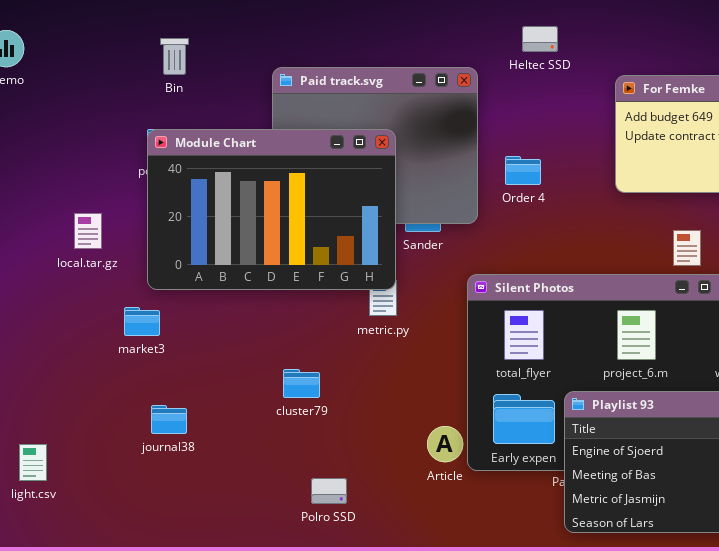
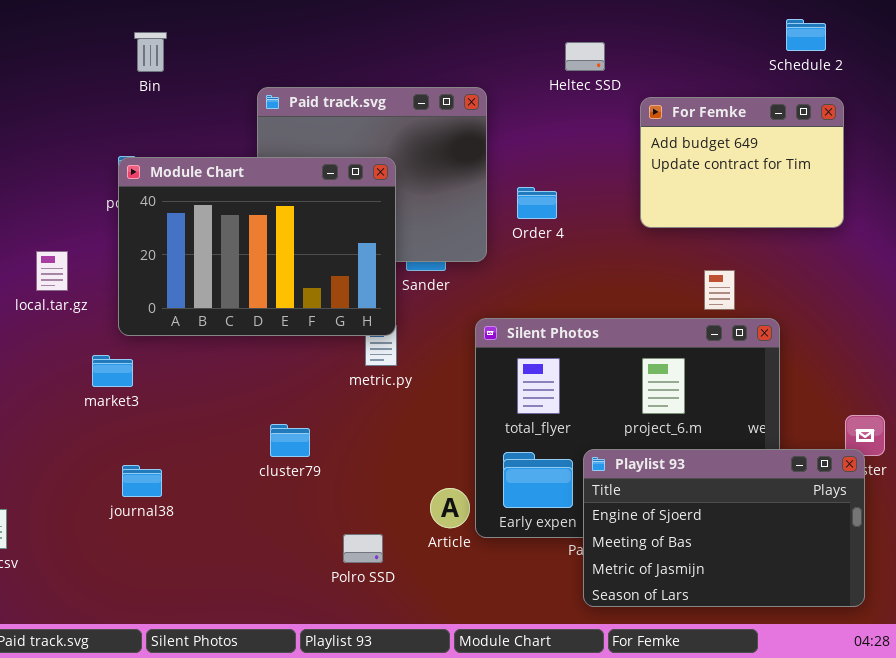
Heltec SSD: [522,26,558,52] -> [565,42,605,71], moved
Bin: [160,38,189,75] -> [134,32,167,72], moved
Polro SSD: [311,478,347,504] -> [343,534,383,563], moved

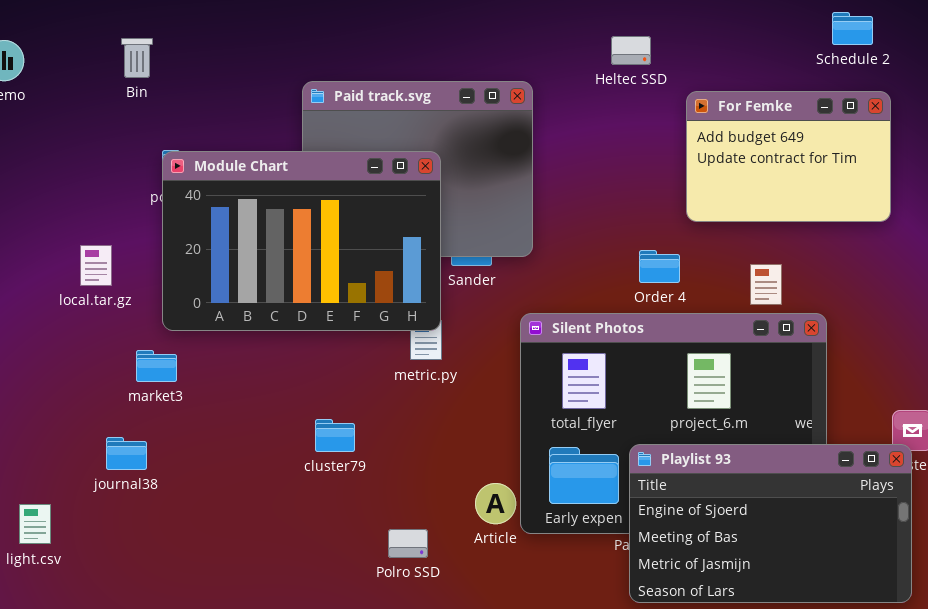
Bin: [134,32,167,72] -> [121,38,153,78], moved
Order 4: [517,187,557,219] -> [639,250,680,283], moved
journal38: [122,465,162,497] -> [106,437,147,470], moved

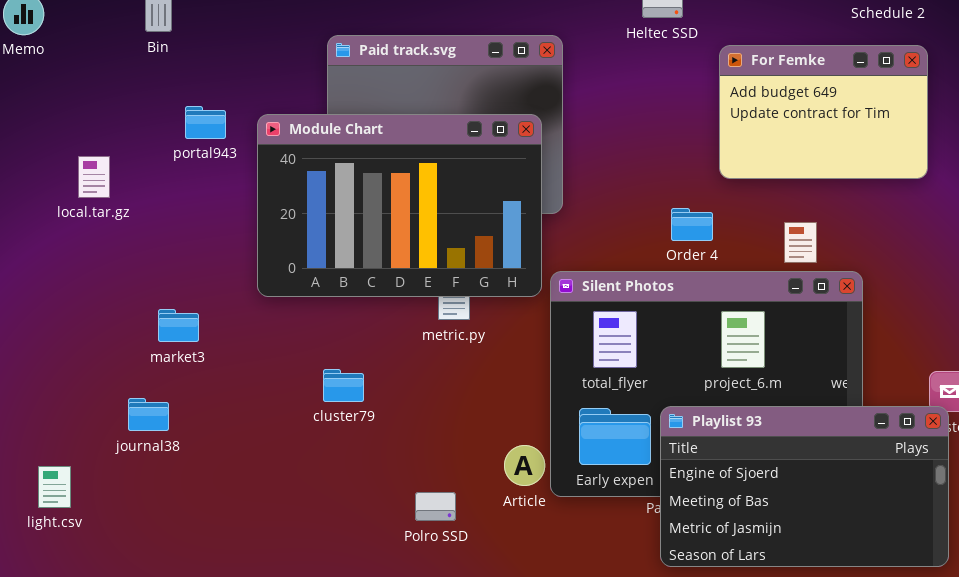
Module Chart: [162,151,441,331] -> [257,114,542,297], moved
local.tar.gz: [80,245,112,286] -> [78,156,110,198], moved
cluster79: [315,419,355,452] -> [323,369,364,402], moved

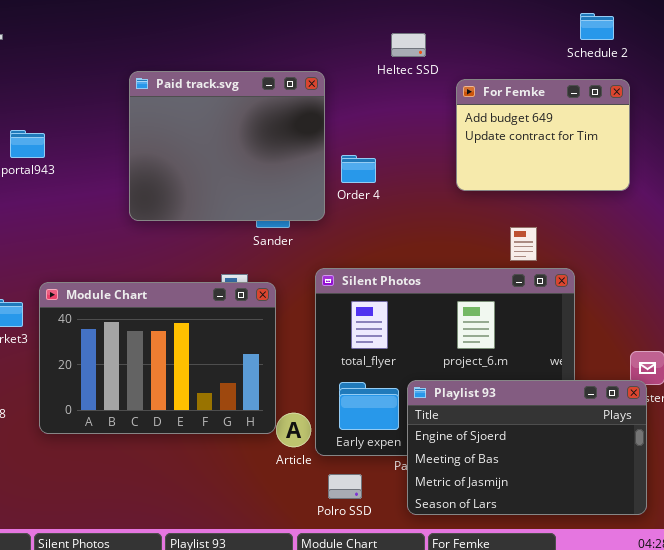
Module Chart: [257,114,542,297] -> [39,282,276,434], moved
Order 4: [671,208,713,241] -> [341,155,376,183], moved
Polro SSD: [415,492,456,521] -> [328,474,362,499], moved

